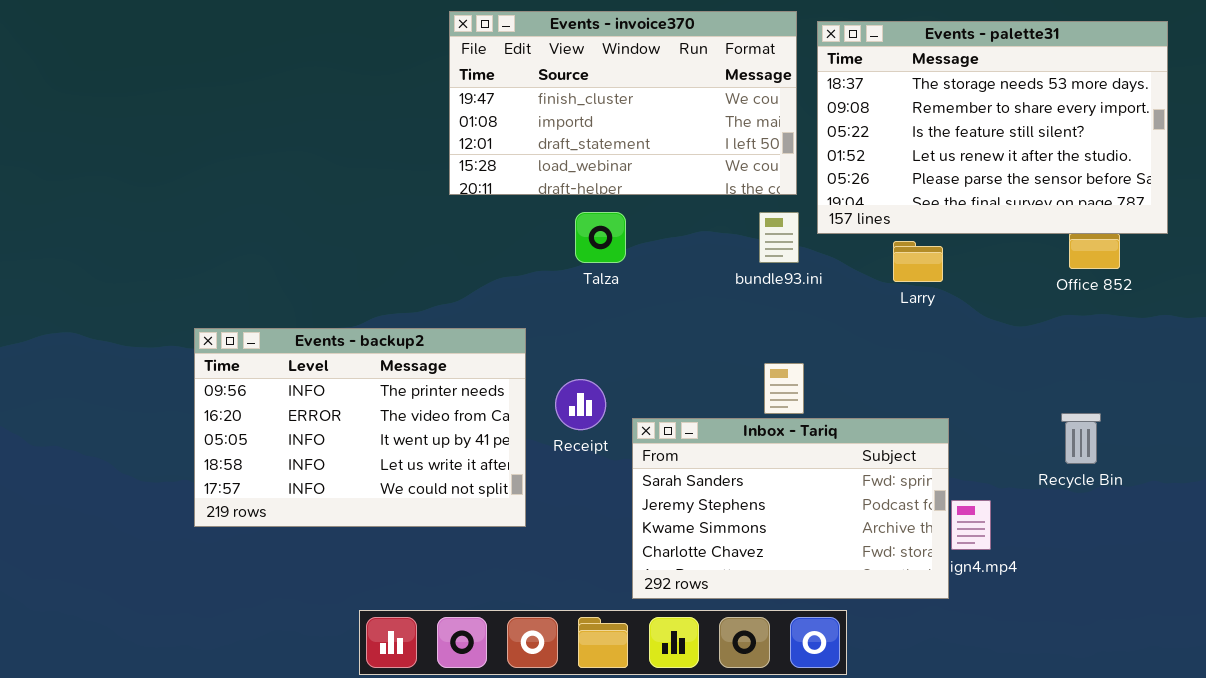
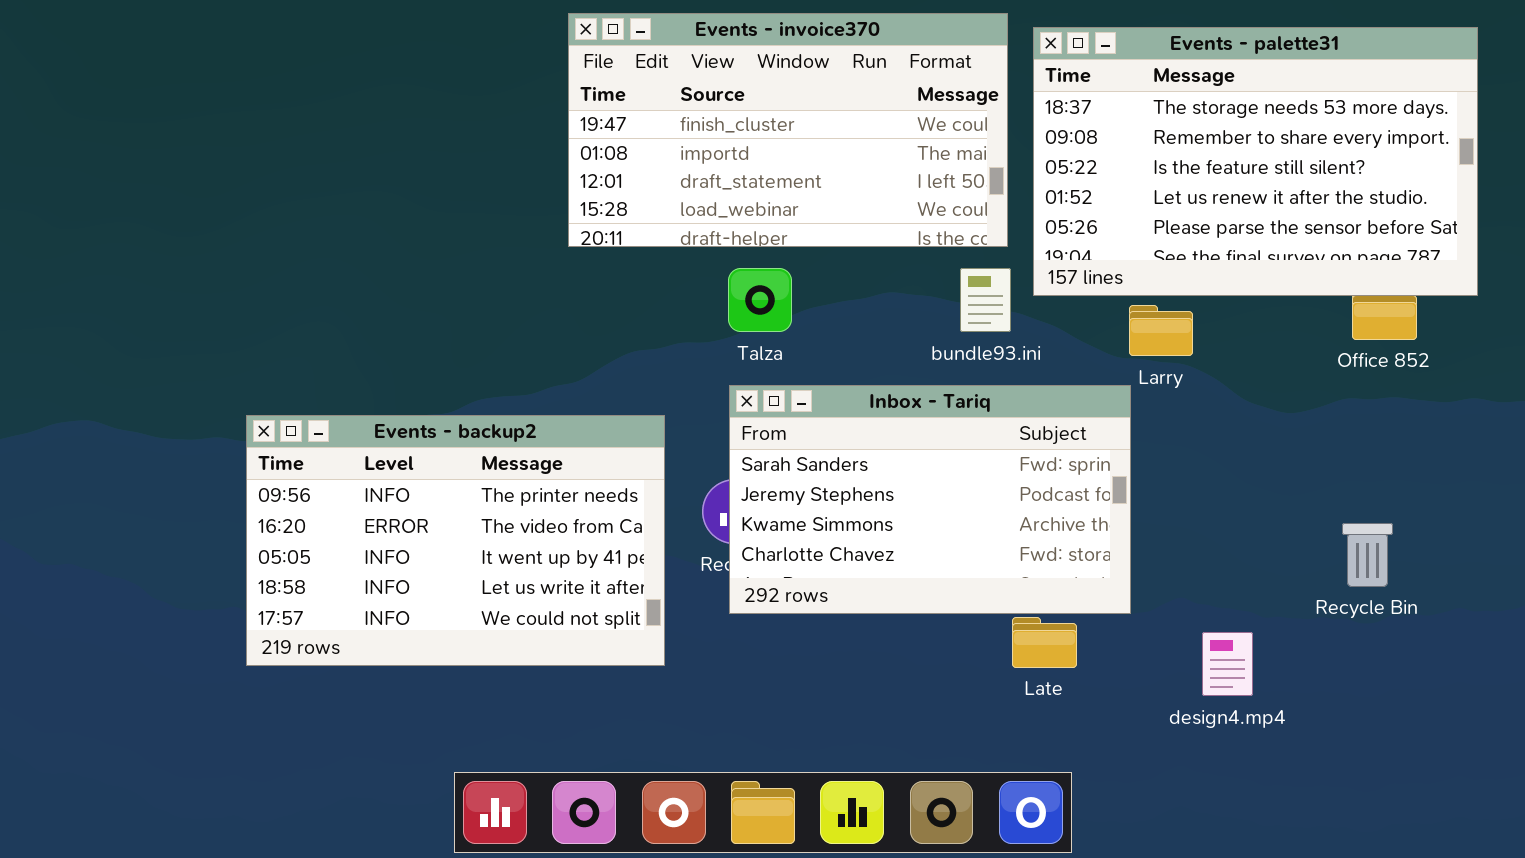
Inbox - Tariq: [632,418,949,599] -> [729,385,1131,614], moved

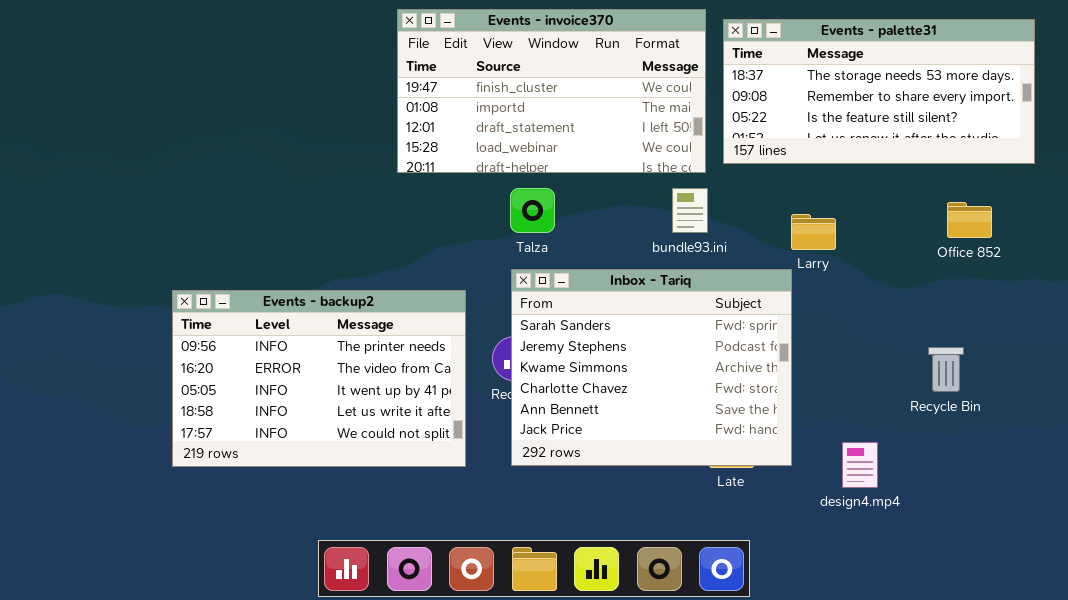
Events - palette31: [1033,27,1478,296] -> [723,19,1035,164], resized
Inbox - Tariq: [729,385,1131,614] -> [511,269,792,466], resized
Recycle Bin: [1342,523,1393,587] -> [928,347,964,392], moved

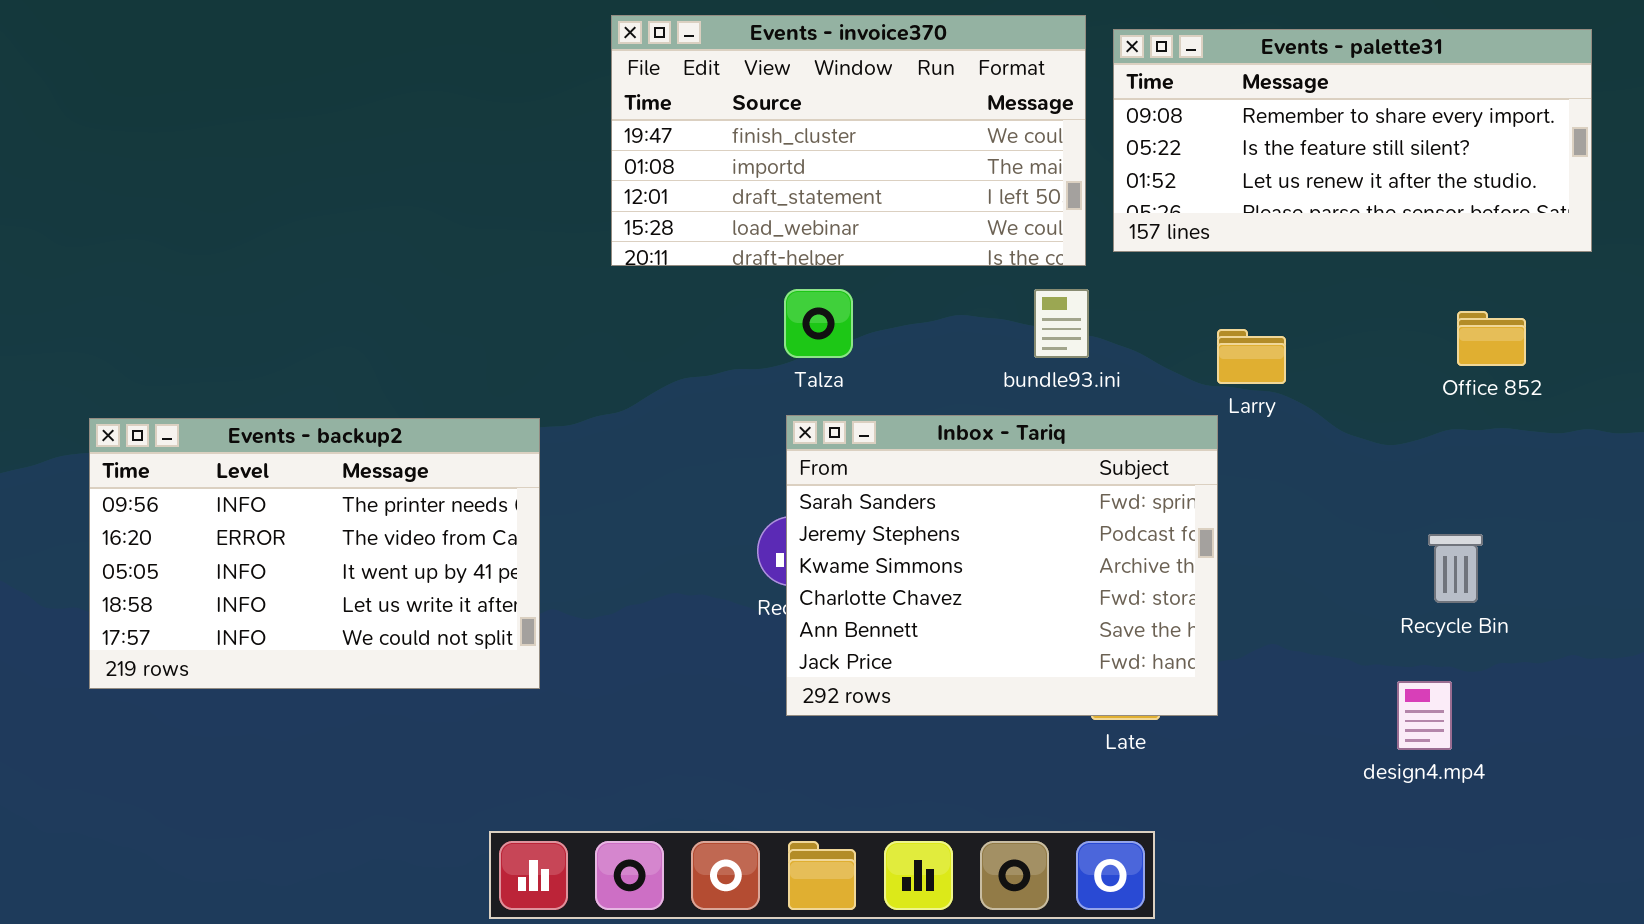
Events - palette31: [723,19,1035,164] -> [1113,29,1592,252], scrolled down 1 row
Events - backup2: [172,290,466,467] -> [89,418,540,689], moved
design4.mp4: [842,442,878,488] -> [1397,681,1452,750], moved

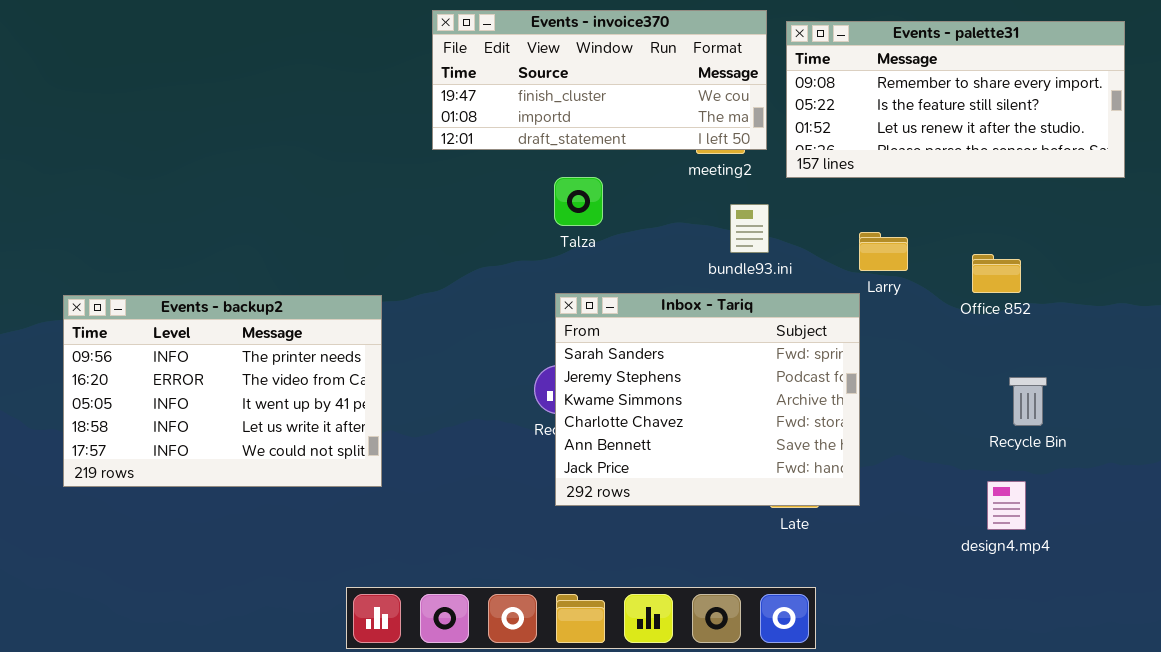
Events - invoice370: [611,15,1086,266] -> [432,10,767,150], resized
Talza: [784,289,853,358] -> [554,177,603,226], moved
Office 852: [1457,311,1526,366] -> [972,254,1021,293], moved

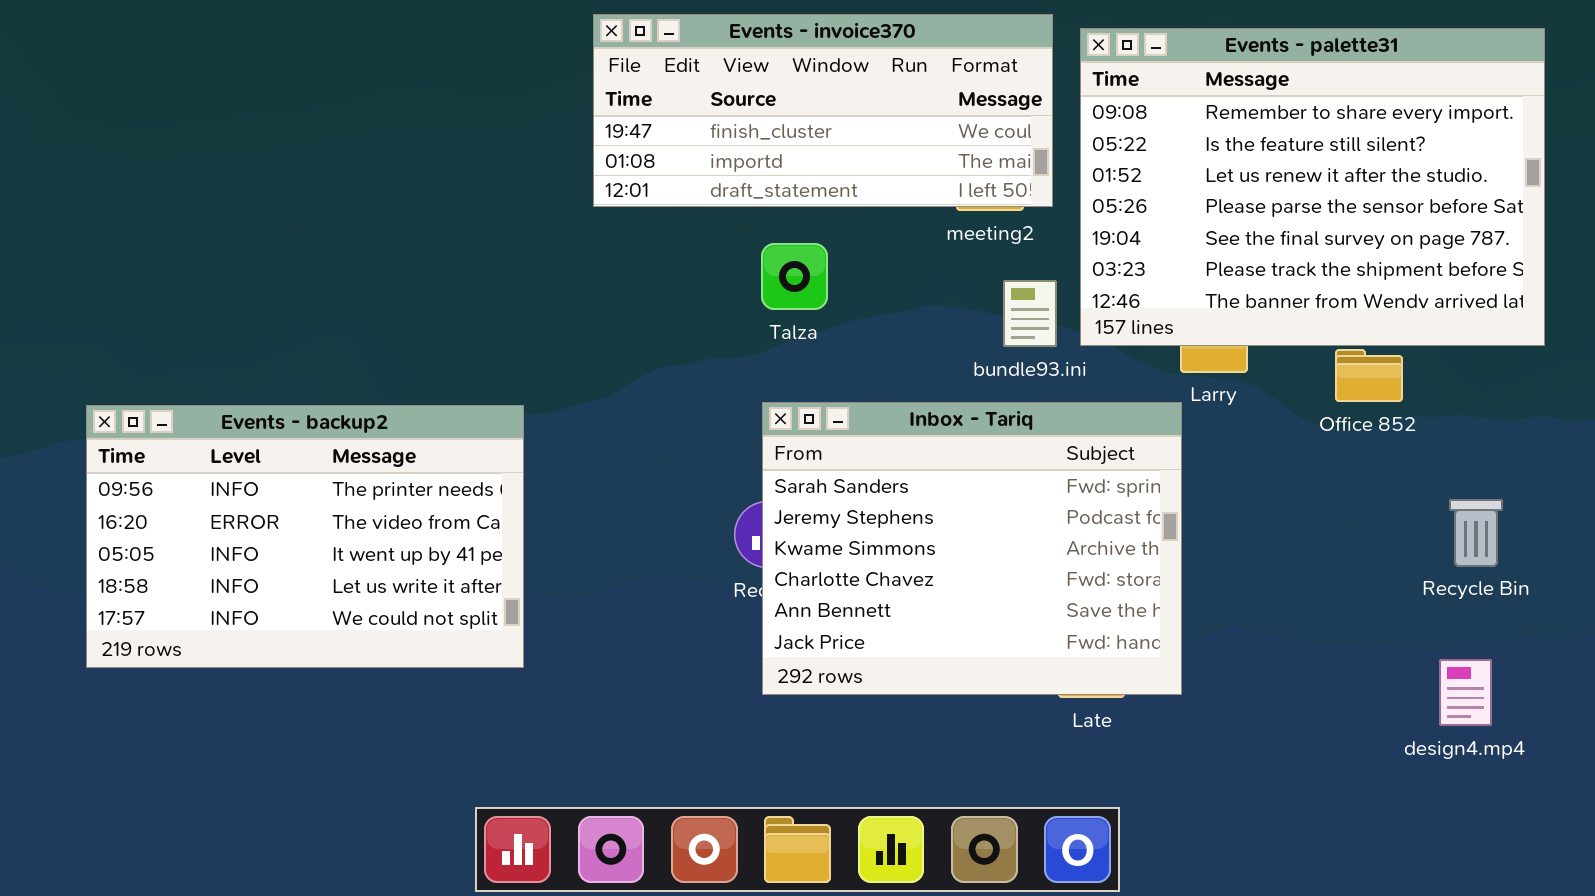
Events - palette31: [786,21,1125,178] -> [1080,28,1545,346], resized
Recycle Bin: [1009,377,1047,426] -> [1449,499,1503,567], moved
design4.mp4: [987,481,1026,530] -> [1439,659,1492,726], moved

